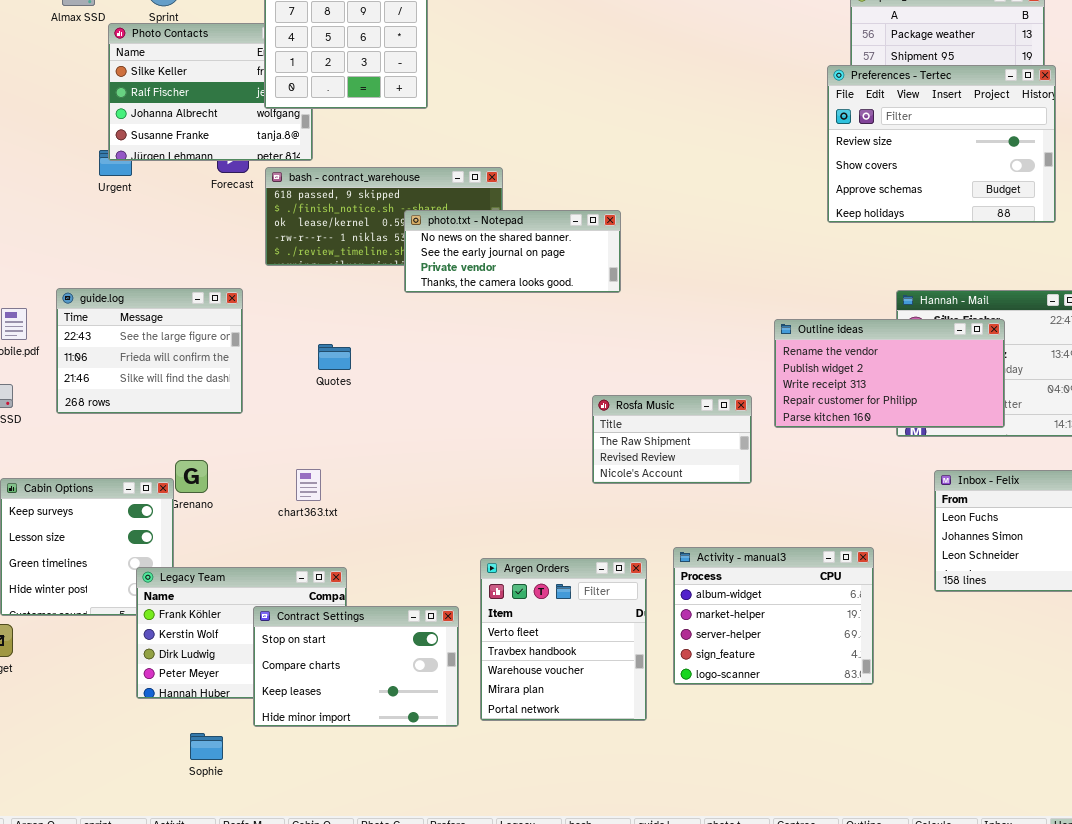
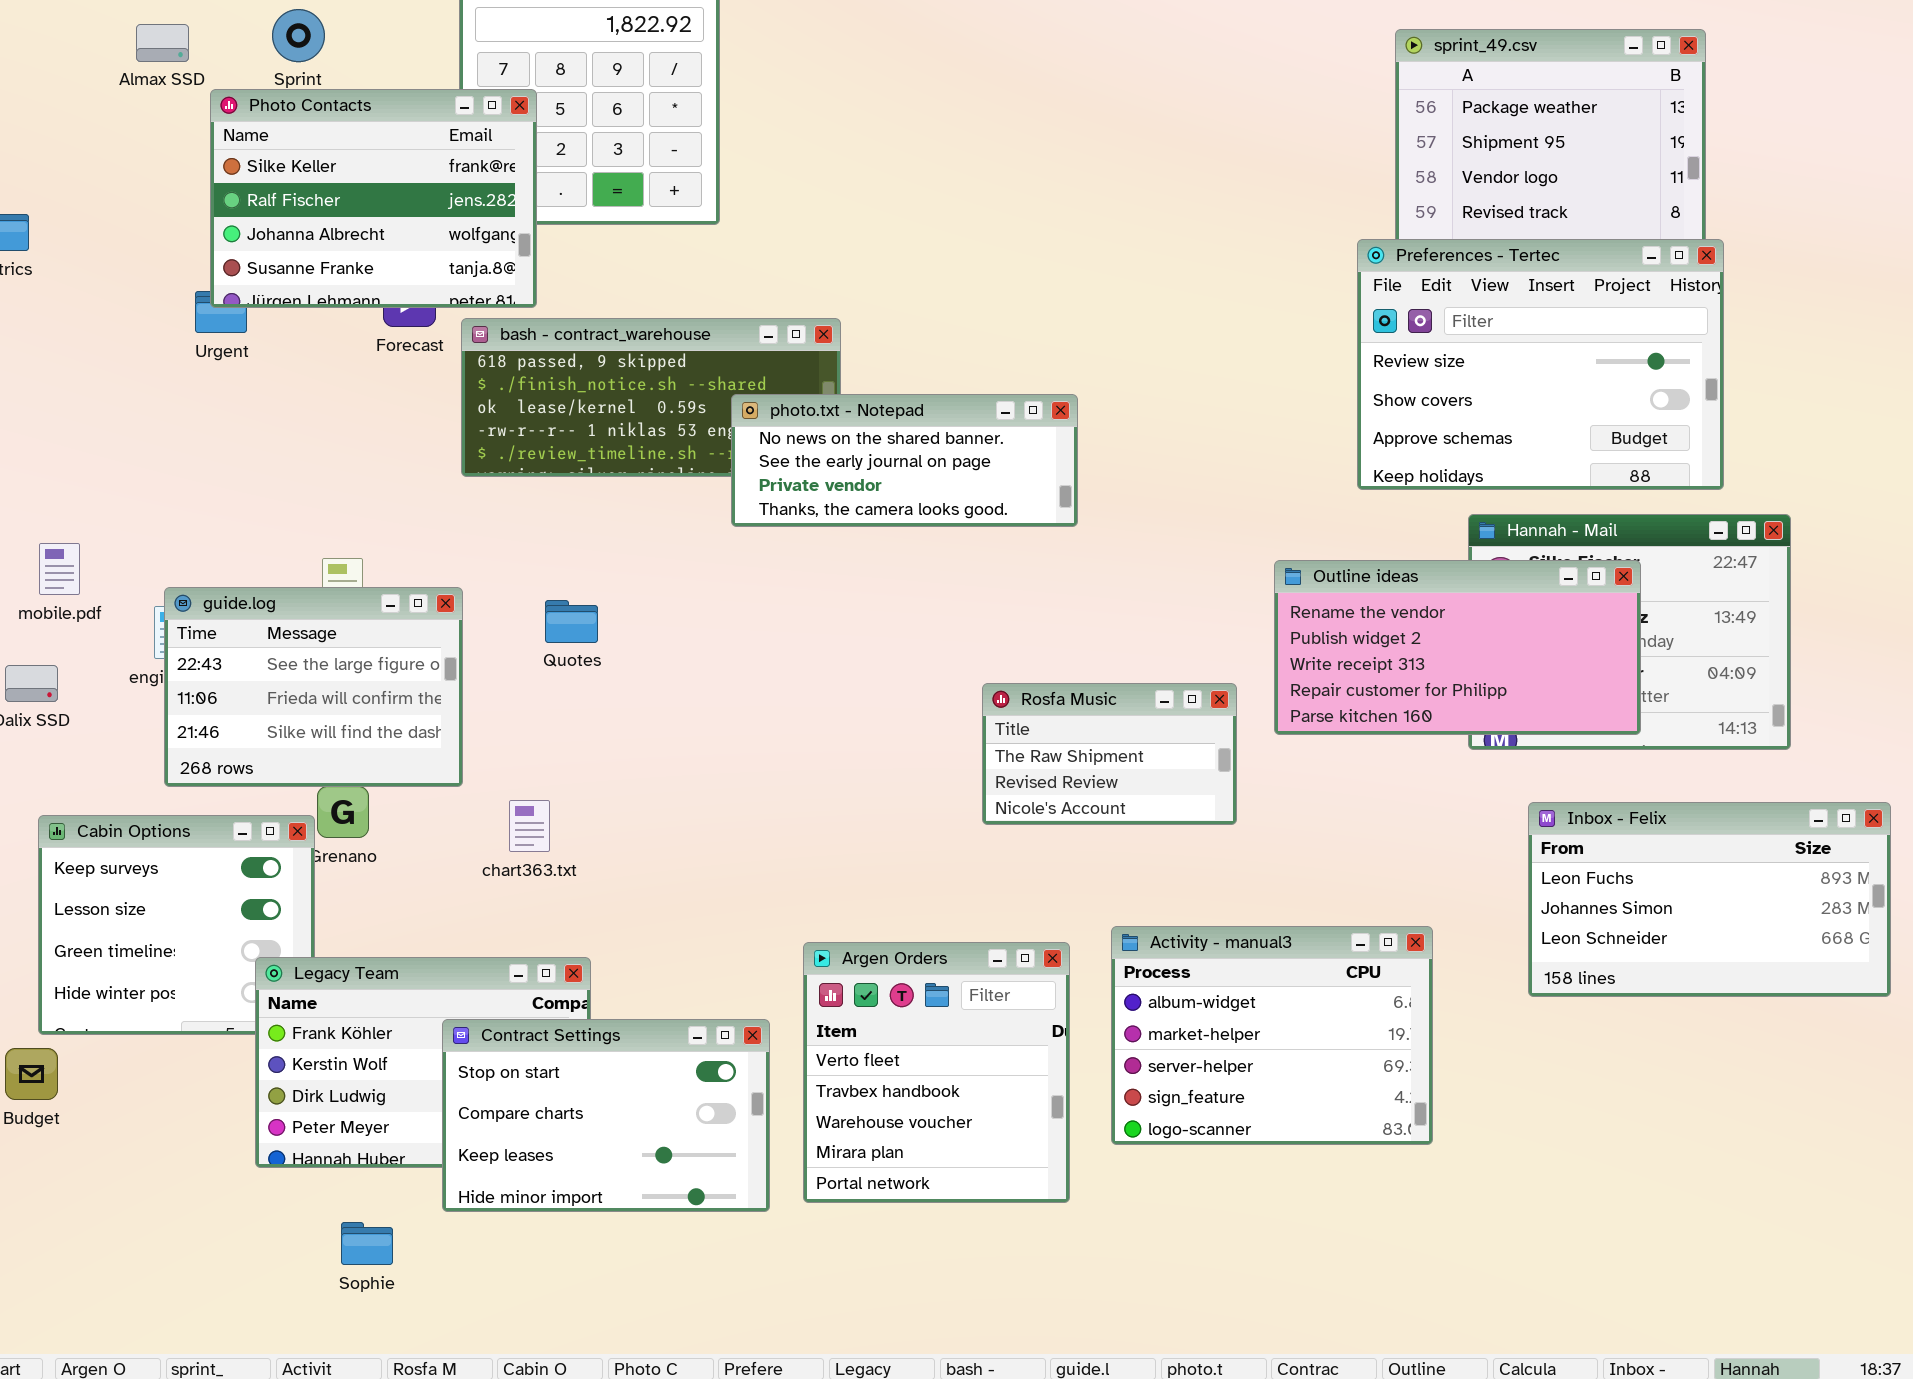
Photo Contacts: [108,23,313,161] -> [210,89,537,308], raised
Preferences - Tertec: [827,65,1056,223] -> [1357,239,1724,490], moved
photo.txt - Notepad: [404,210,621,293] -> [731,394,1078,527], moved
guide.log: [56,288,243,414] -> [164,587,463,787], moved

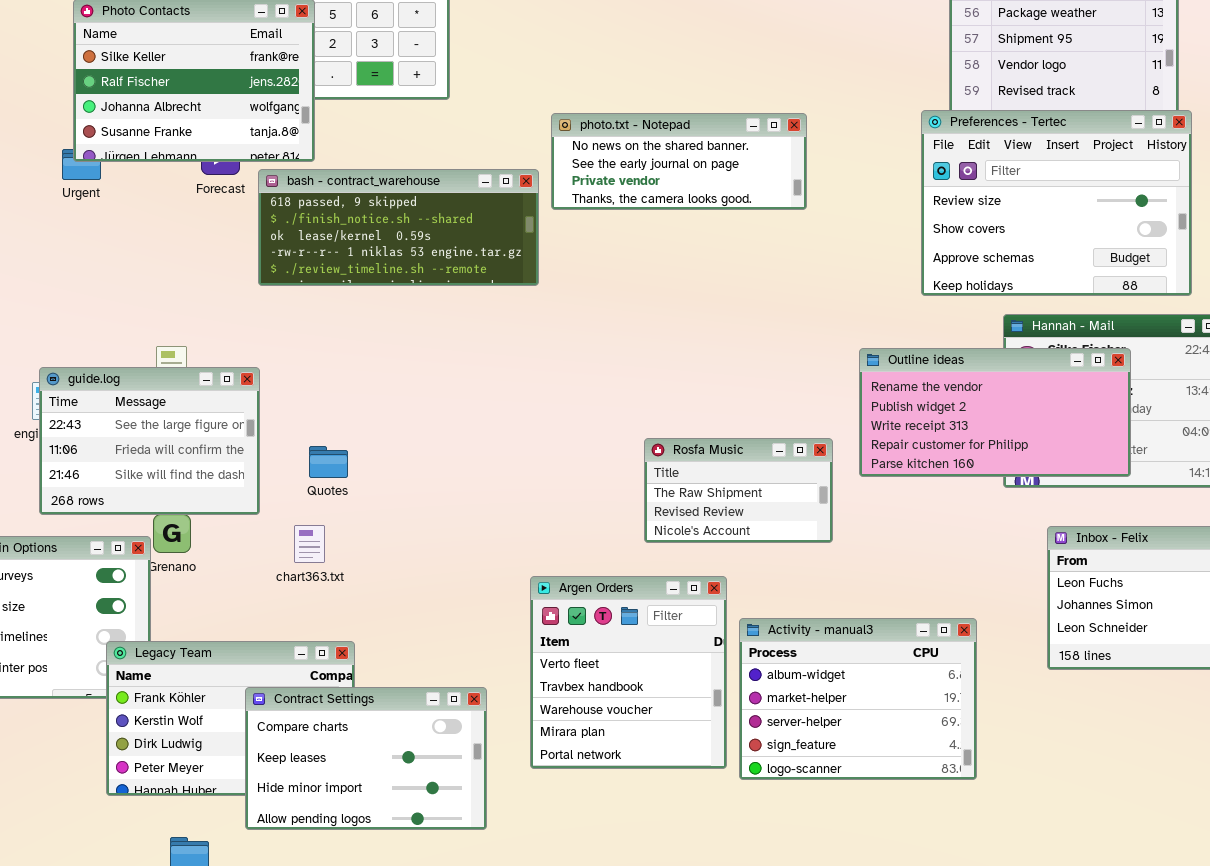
photo.txt - Notepad: [731,394,1078,527] -> [551,113,807,210], moved
Quotes: [545,600,598,643] -> [309,446,348,478], moved
Argen Orders: [803,942,1070,1203] -> [530,576,727,769], moved
Contract Settings: [442,1019,770,1212] -> [245,687,487,830], scrolled down 1 row

